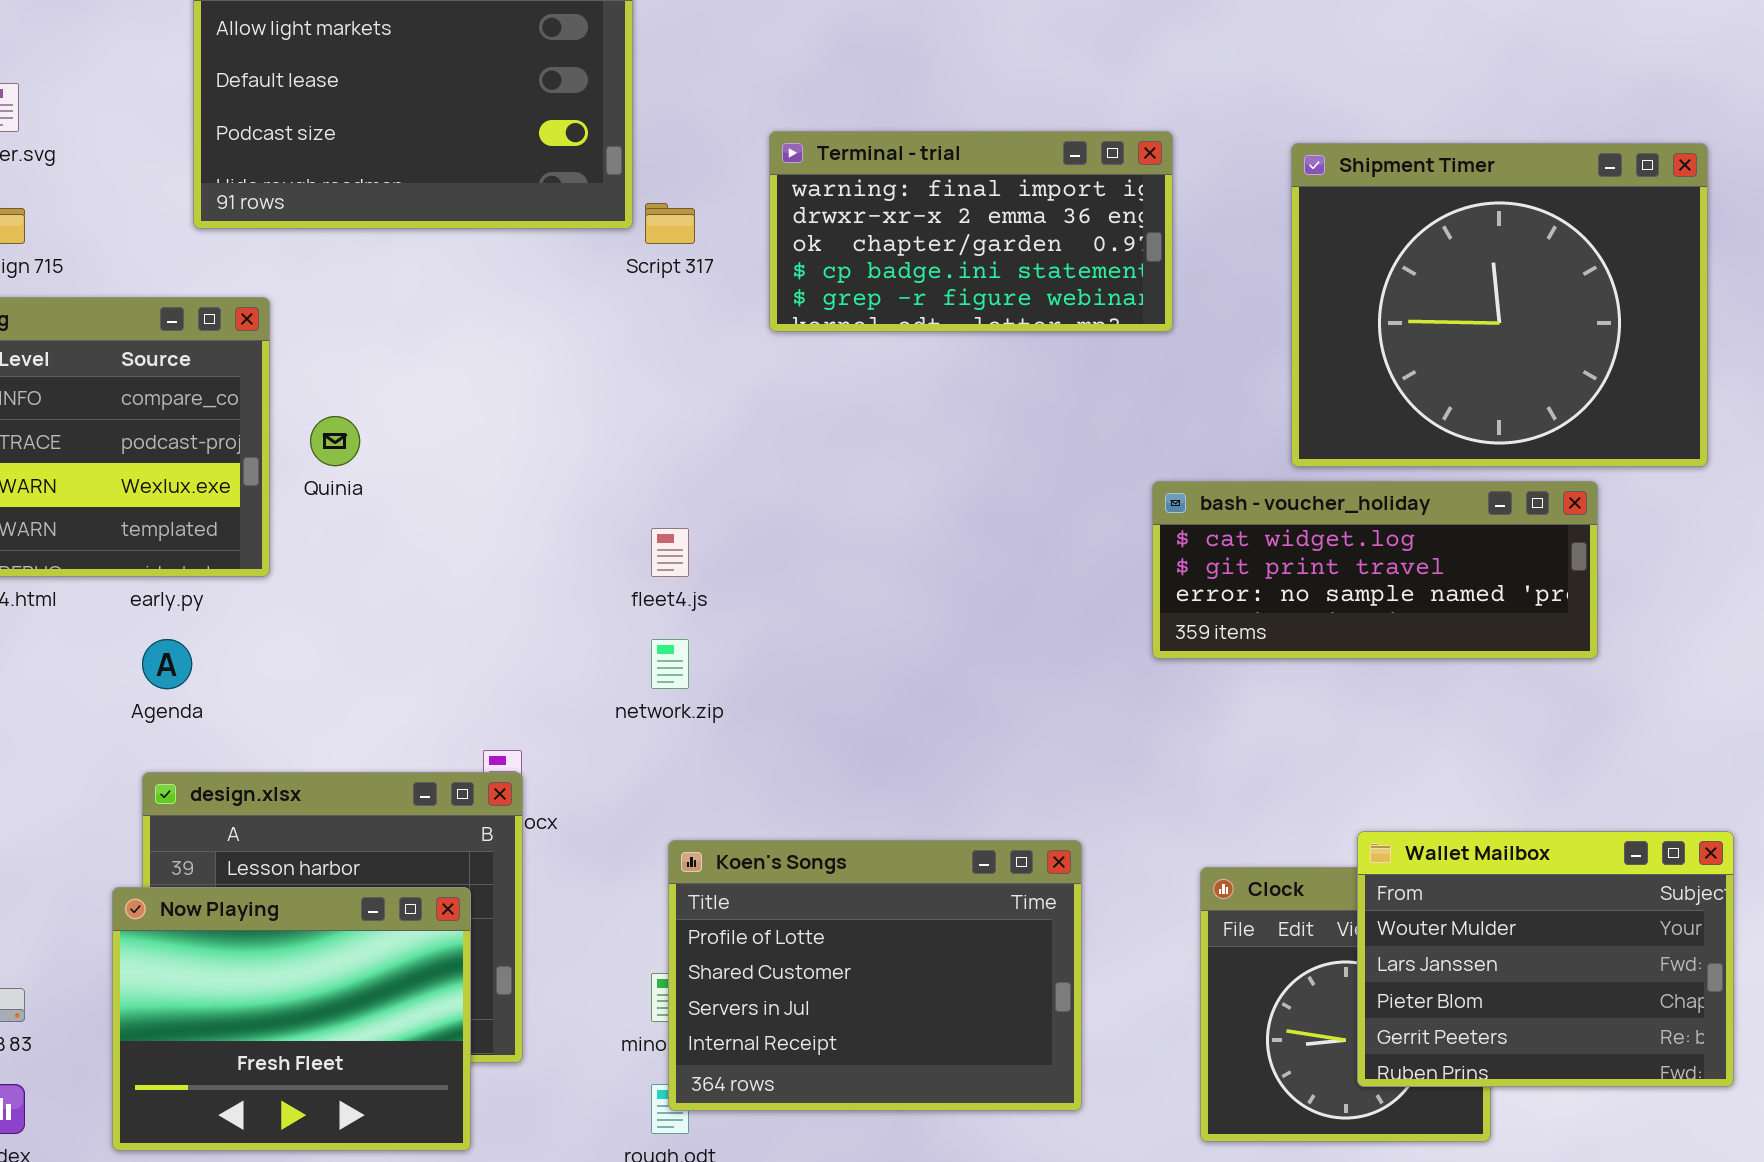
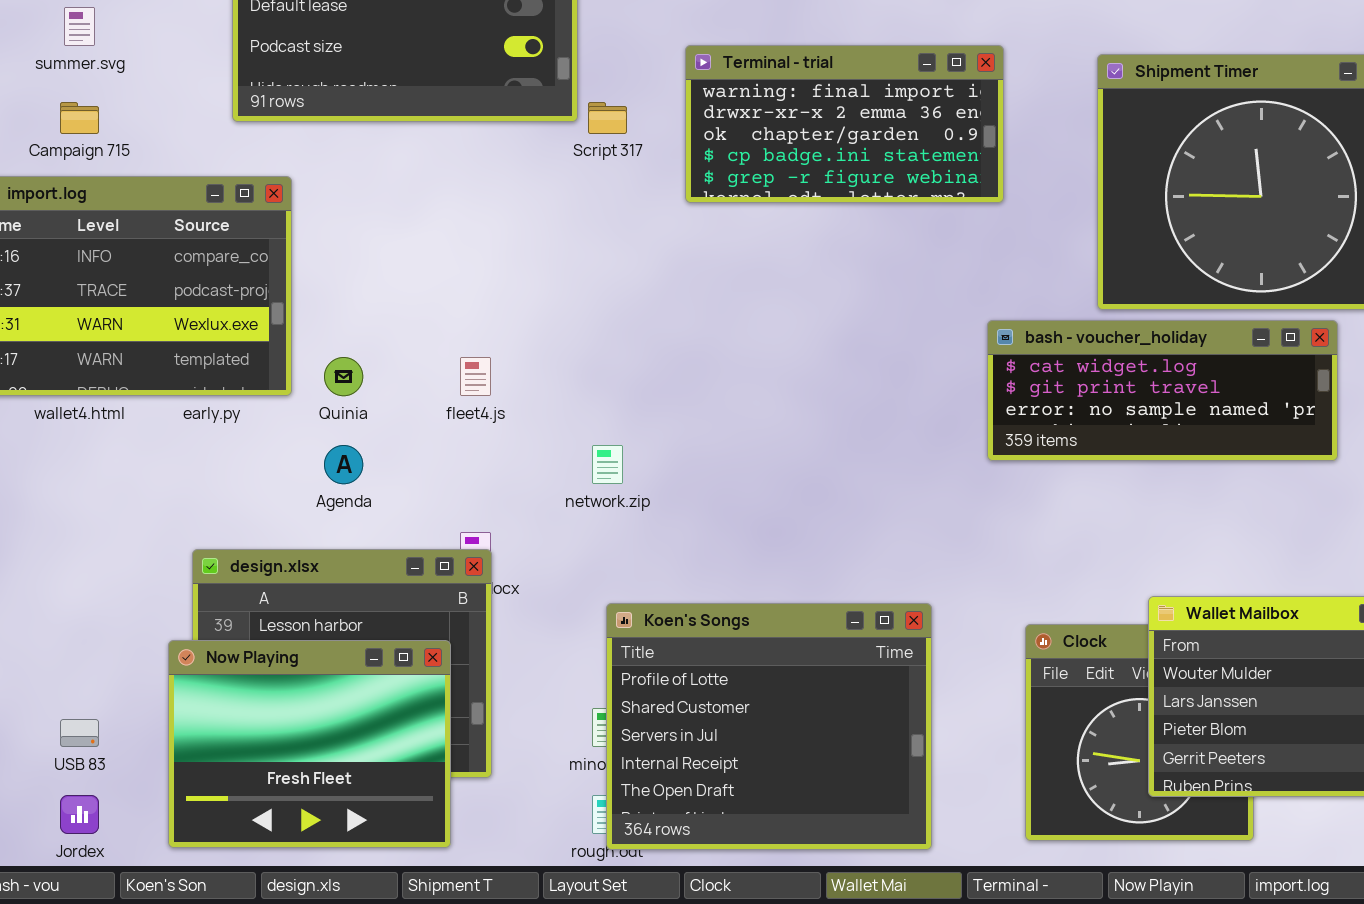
Quinia: [310,416,360,466] -> [324,357,363,396], moved
fleet4.js: [651,528,689,577] -> [460,357,491,396], moved
Agenda: [142,639,192,689] -> [324,445,363,484], moved
Koen's Songs: [668,840,1082,1111] -> [606,603,932,850], resized

